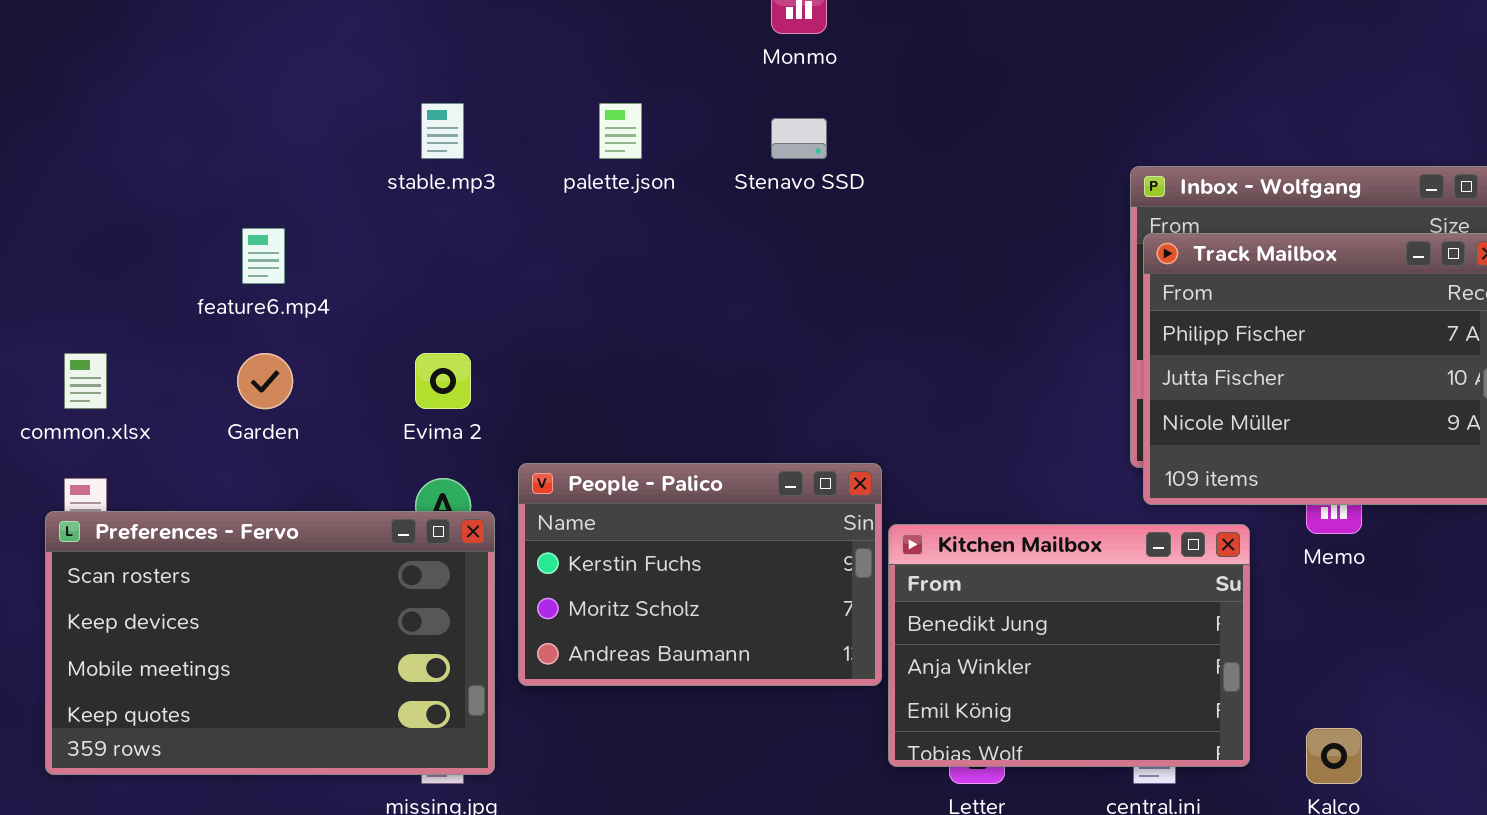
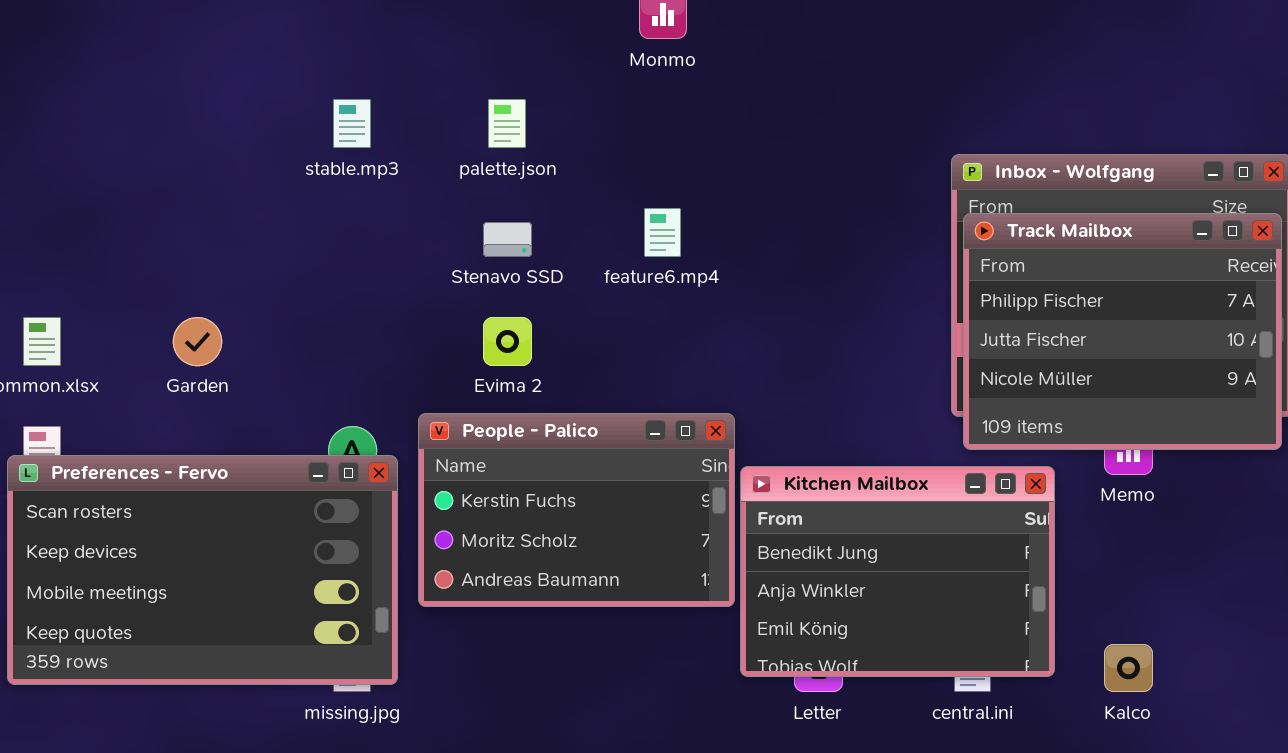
Stenavo SSD: [771,118,827,159] -> [483,222,532,257], moved
feature6.mp4: [242,228,285,284] -> [644,208,681,257], moved
Evima 2: [415,353,471,409] -> [483,317,532,366], moved

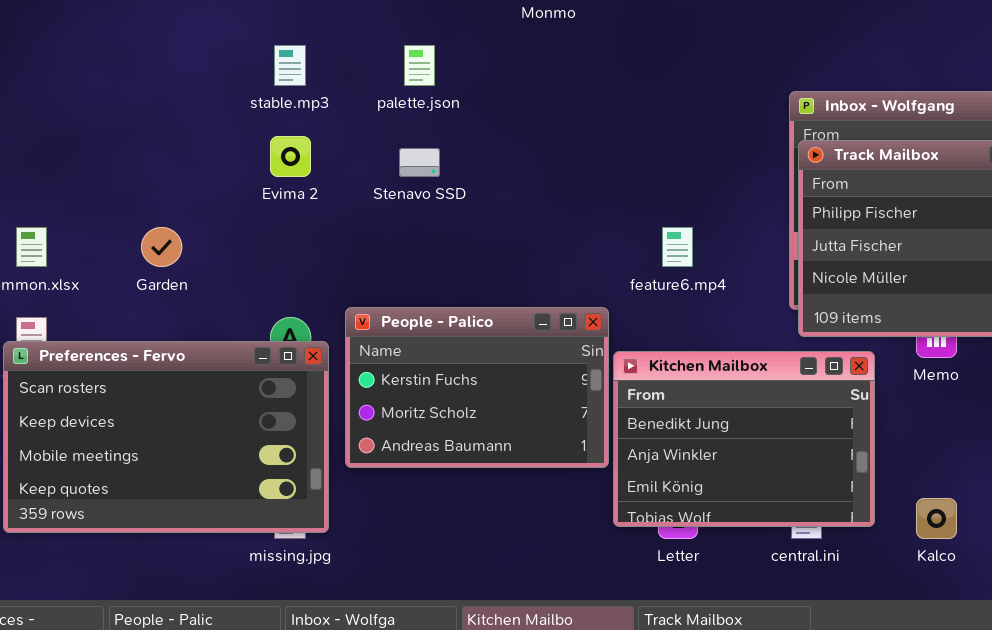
feature6.mp4: [644,208,681,257] -> [662,227,693,267], moved
Evima 2: [483,317,532,366] -> [270,136,311,177], moved

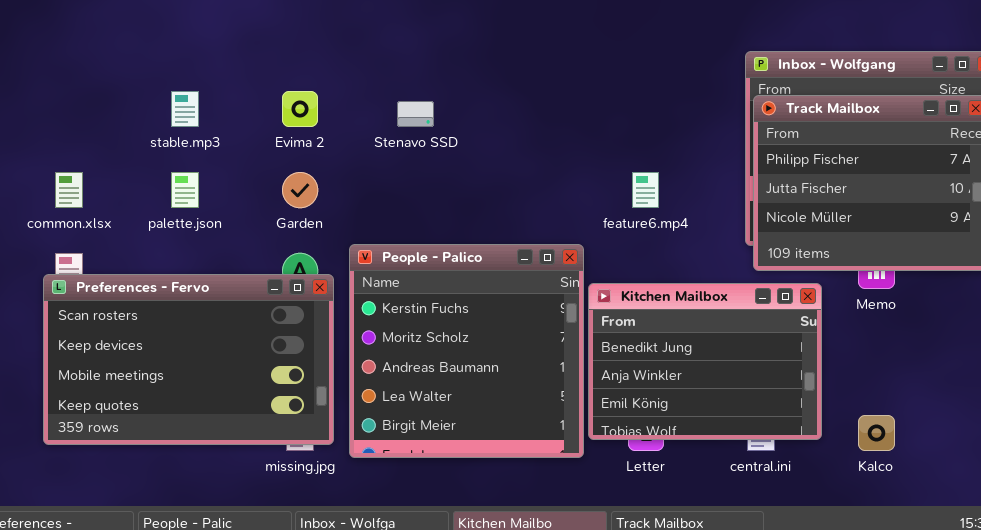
stable.mp3: [274,45,306,86] -> [171,91,199,127], moved
palette.json: [404,45,435,86] -> [171,172,199,208], moved
Garden: [141,227,182,267] -> [282,172,318,208], moved
People - Palico: [345,307,609,468] -> [349,244,584,458], resized

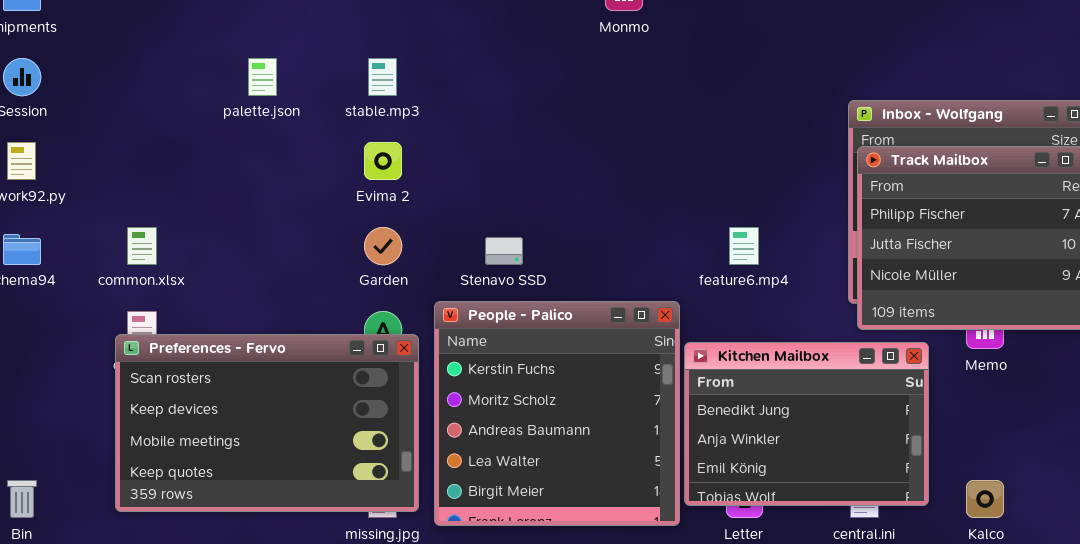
stable.mp3: [171,91,199,127] -> [368,58,397,96], moved
Stenavo SSD: [397,101,434,127] -> [485,237,523,265], moved
palette.json: [171,172,199,208] -> [248,58,277,96], moved

